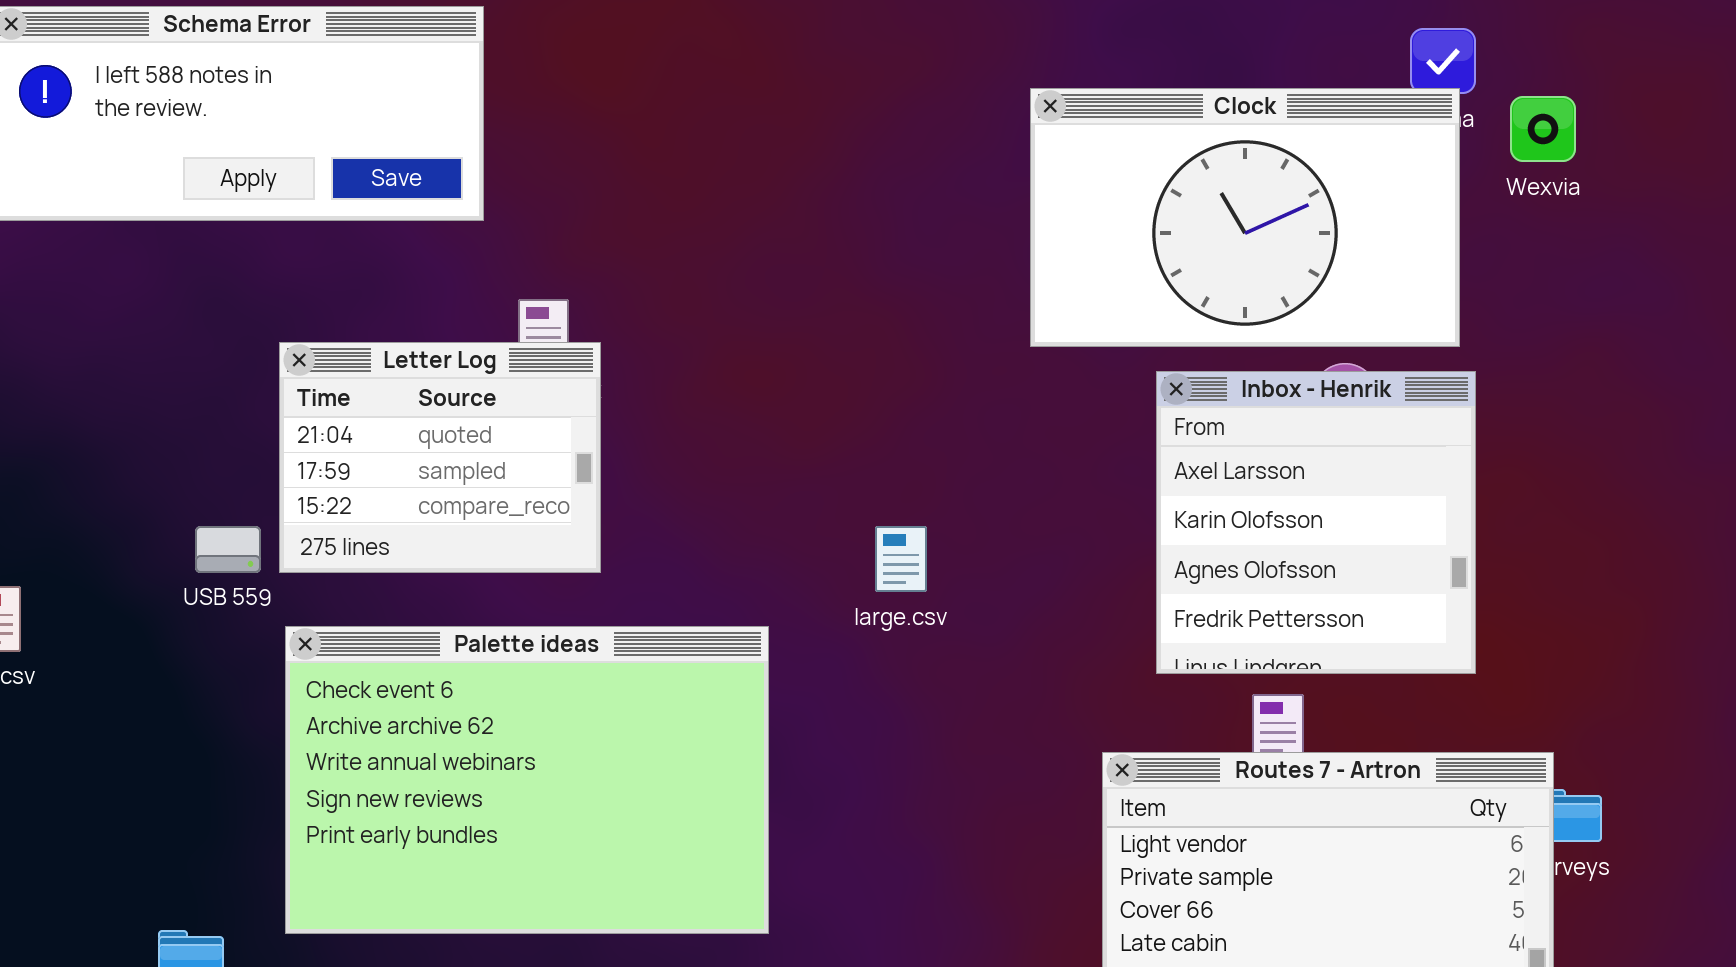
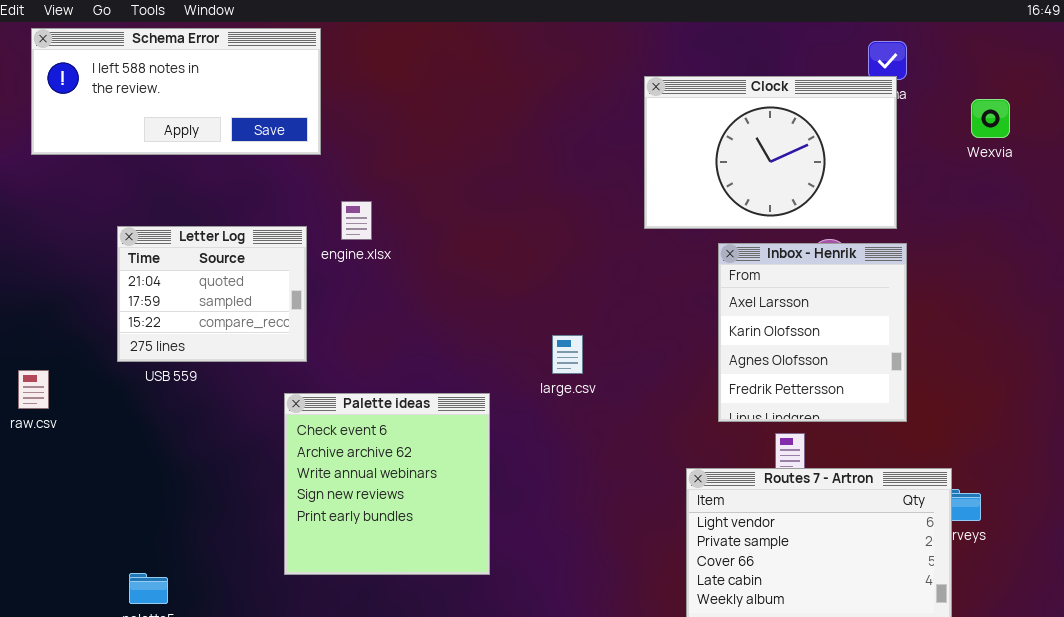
Wexvia: [1510,96,1576,162] -> [971,99,1010,138], moved
Letter Log: [279,342,601,573] -> [117,226,307,362], moved
Palette ideas: [285,626,769,934] -> [284,393,490,575], resized

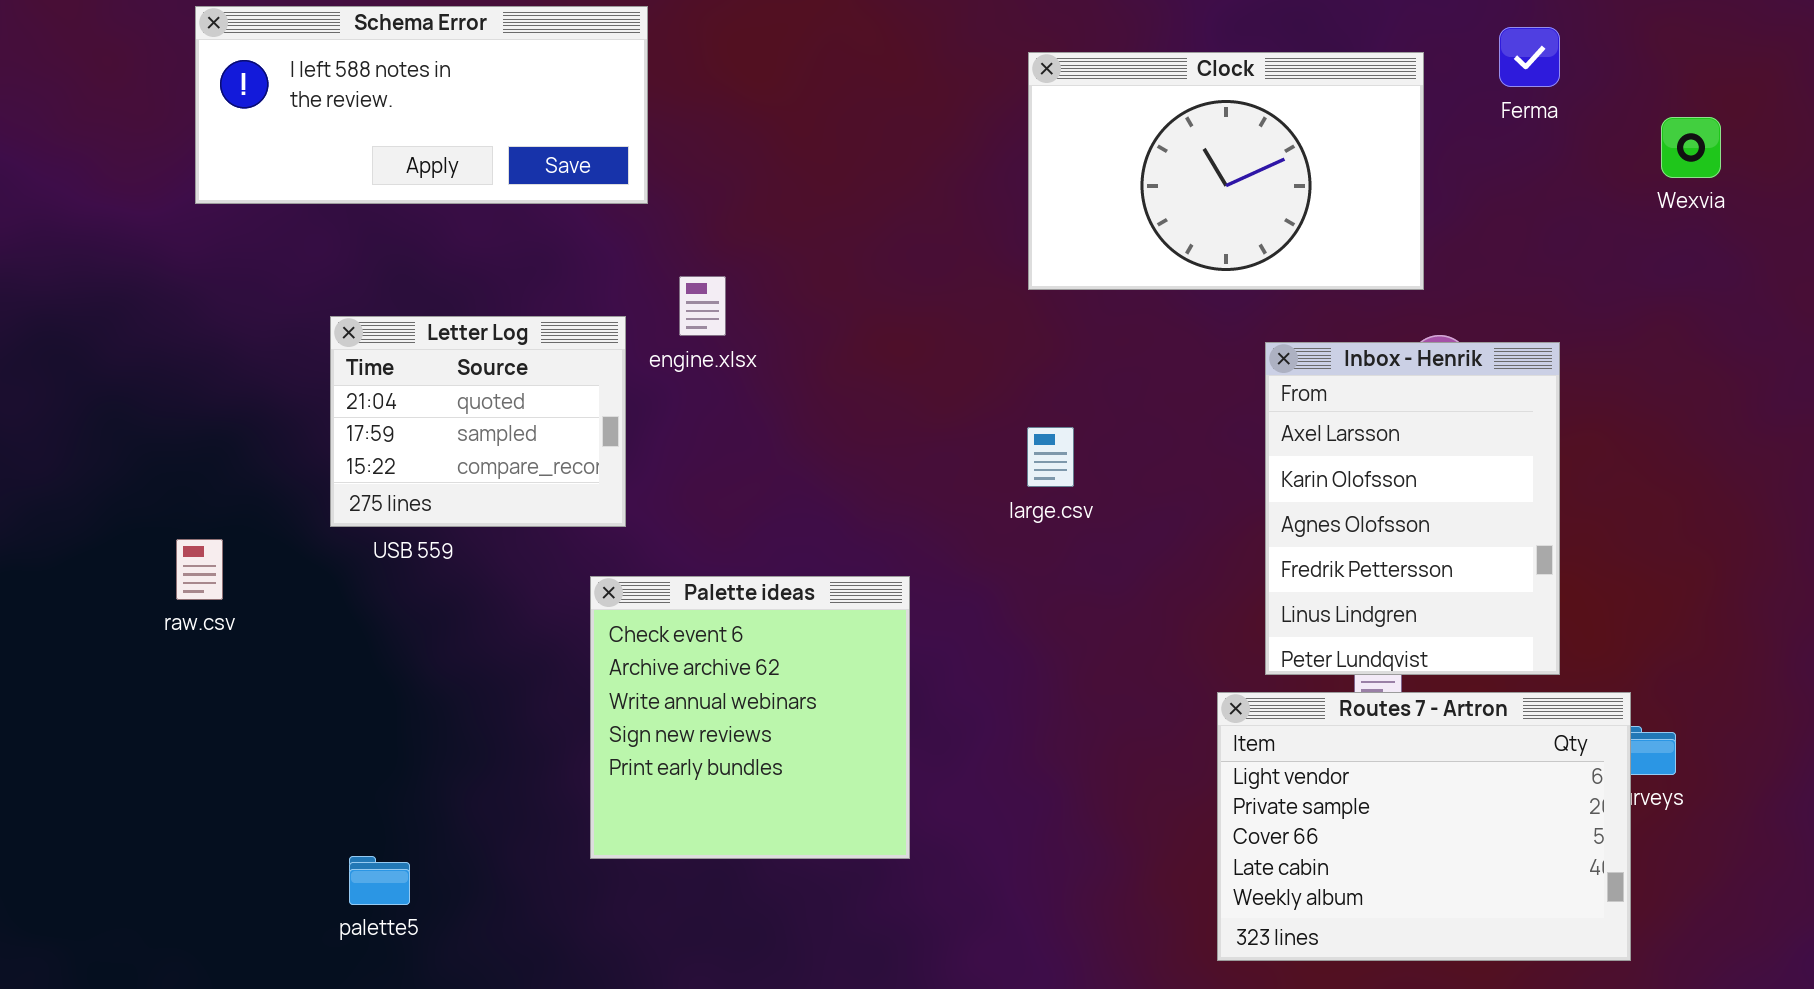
Clock: [644,76,897,229] -> [1028,52,1424,290], moved
Inbox - Henrik: [718,243,907,422] -> [1265,342,1560,675], resized
large.csv: [552,335,583,374] -> [1027,427,1074,487], moved

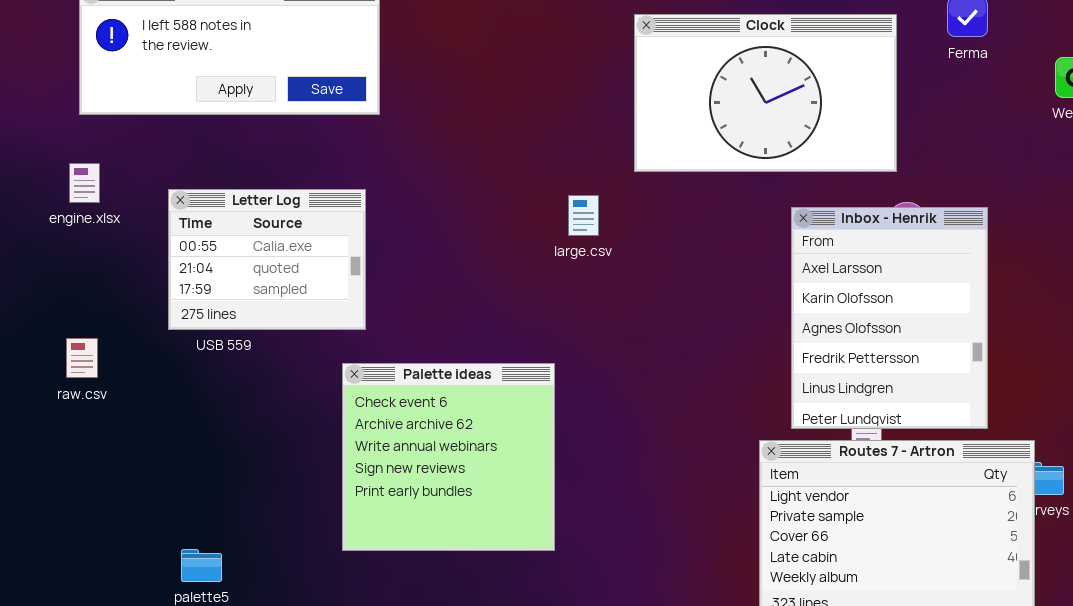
engine.xlsx: [679,276,726,336] -> [69,163,100,203], moved
Letter Log: [330,316,626,527] -> [168,189,366,330], scrolled up 1 row
large.csv: [1027,427,1074,487] -> [568,195,599,236], moved

